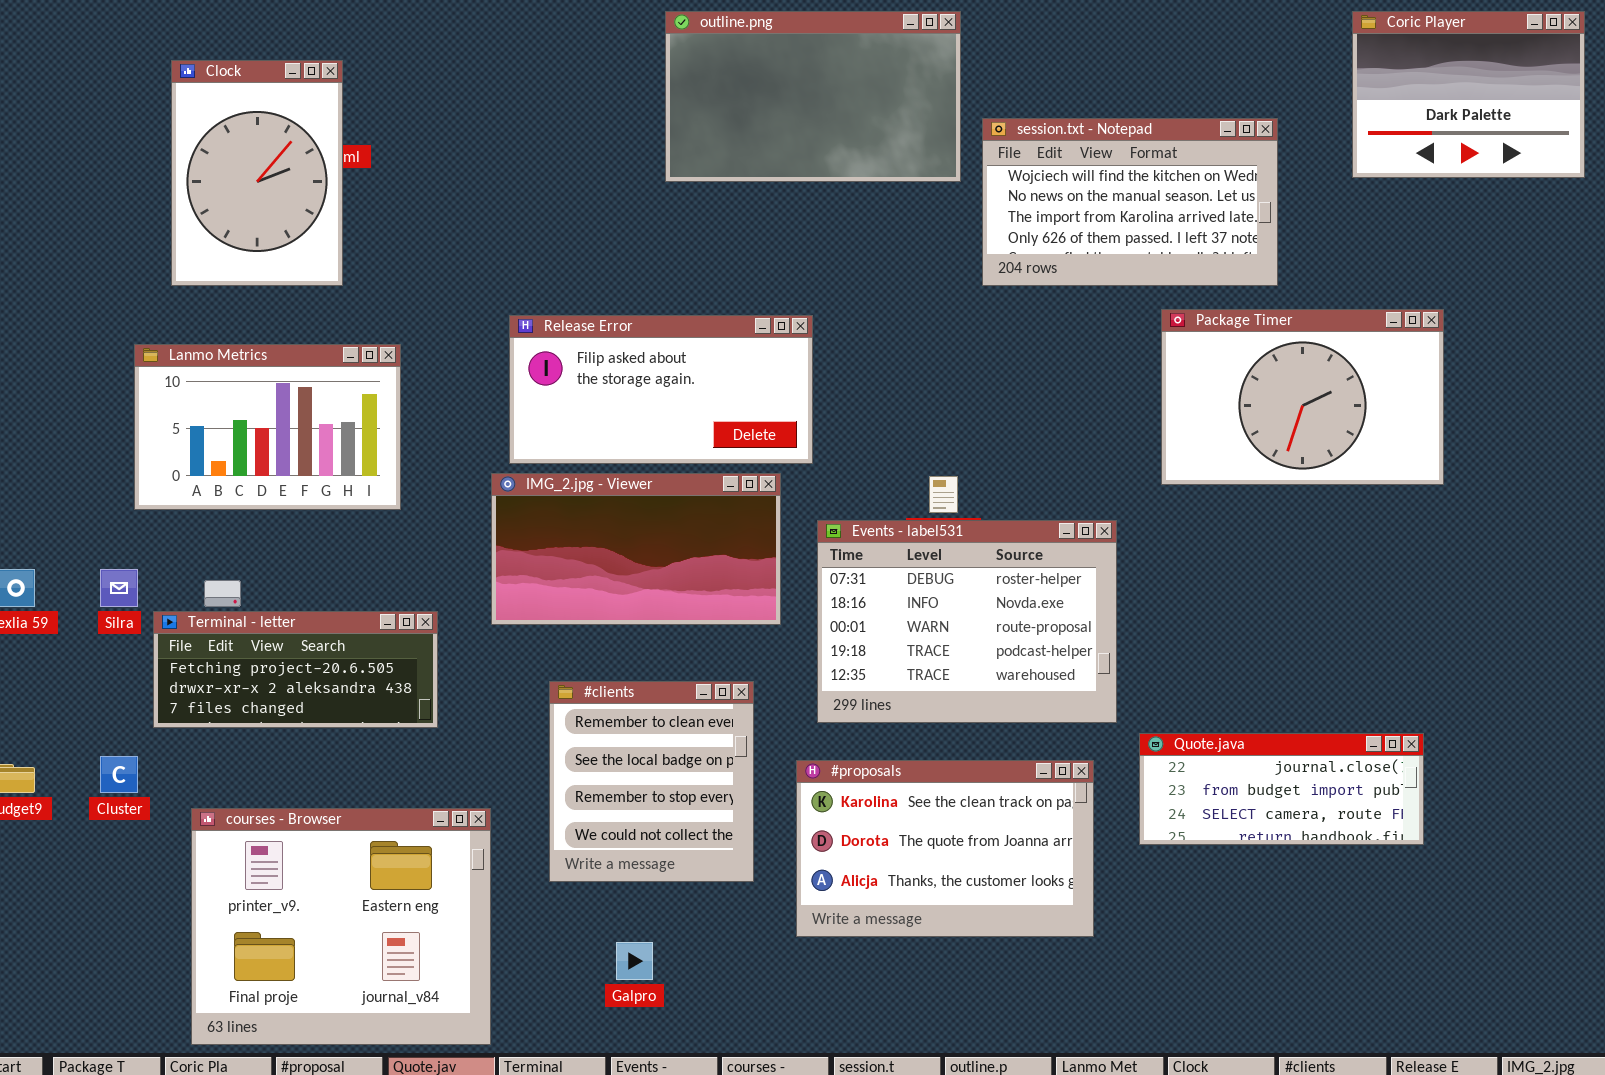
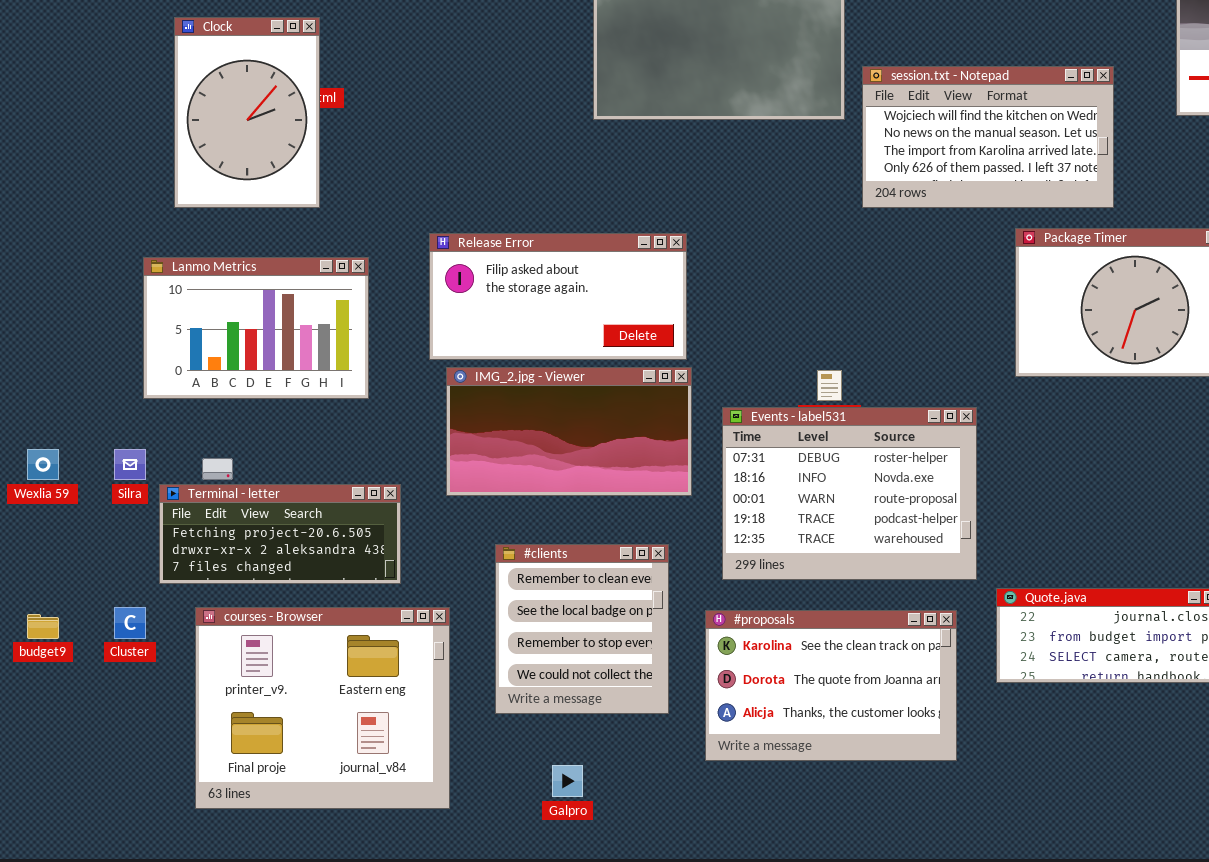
Release Error: [509,315,813,464] -> [429,233,687,360], moved
courses - Browser: [191,808,491,1045] -> [195,607,450,809], moved

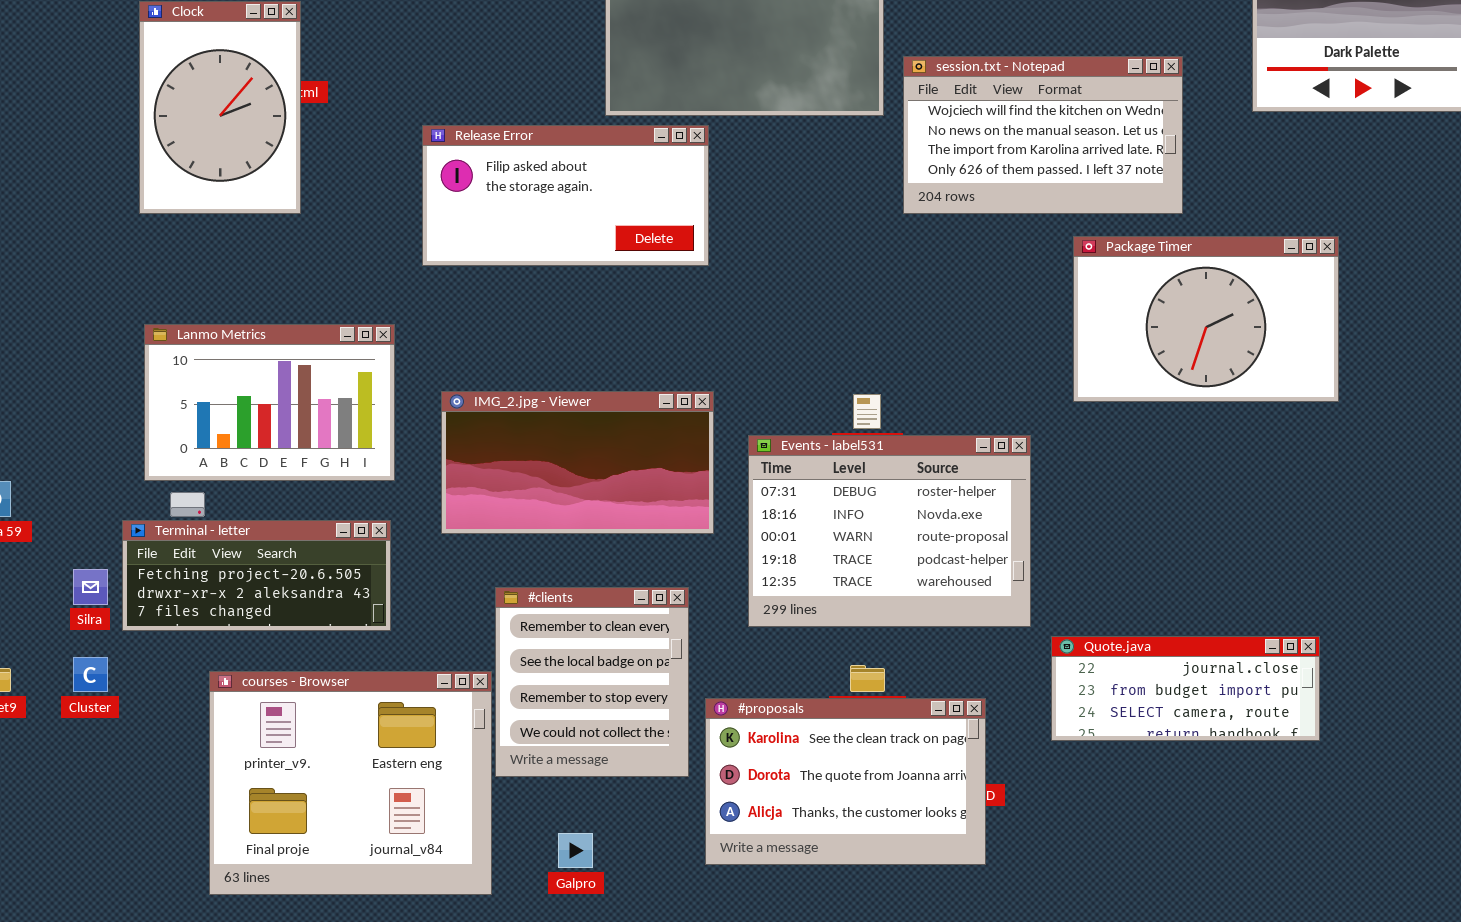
Release Error: [429,233,687,360] -> [422,125,709,266], moved
Lanmo Metrics: [143,257,369,399] -> [144,324,395,481], moved
Silra: [114,449,146,480] -> [73,569,108,605], moved
courses - Browser: [195,607,450,809] -> [209,671,492,895], moved
#proposals: [705,610,957,761] -> [705,698,986,865], moved

